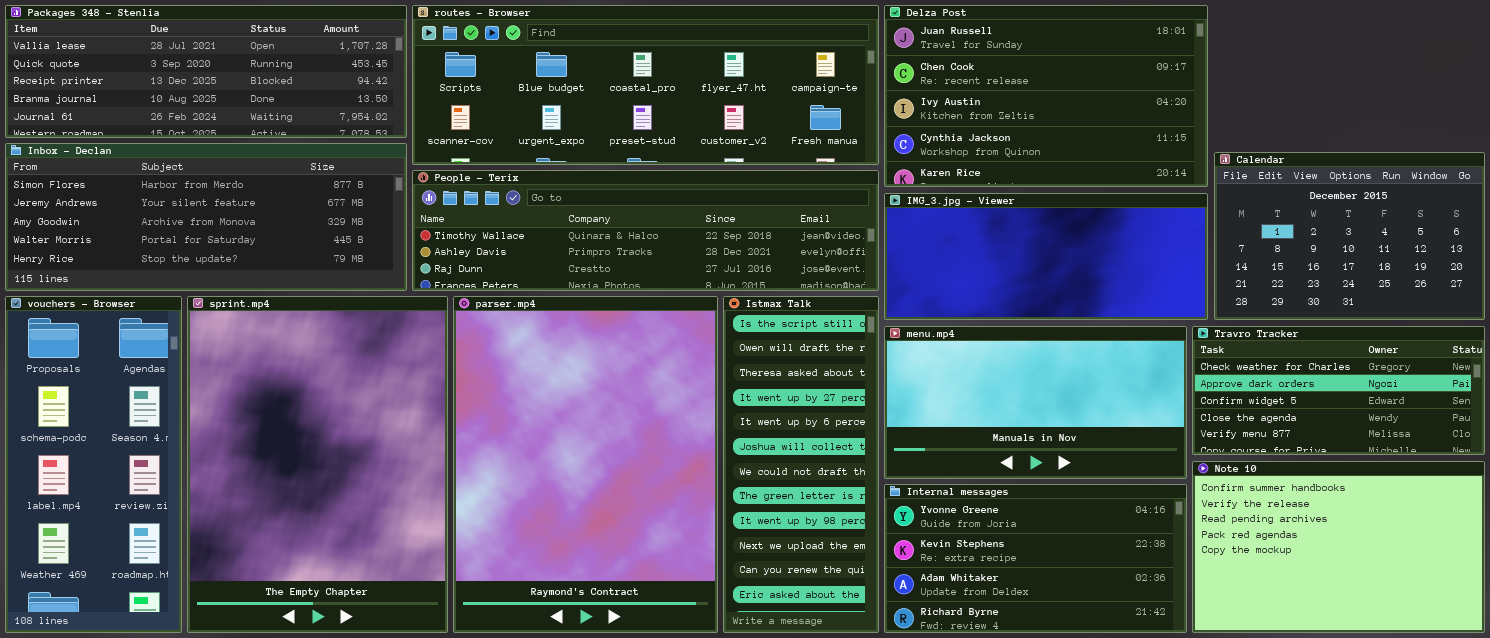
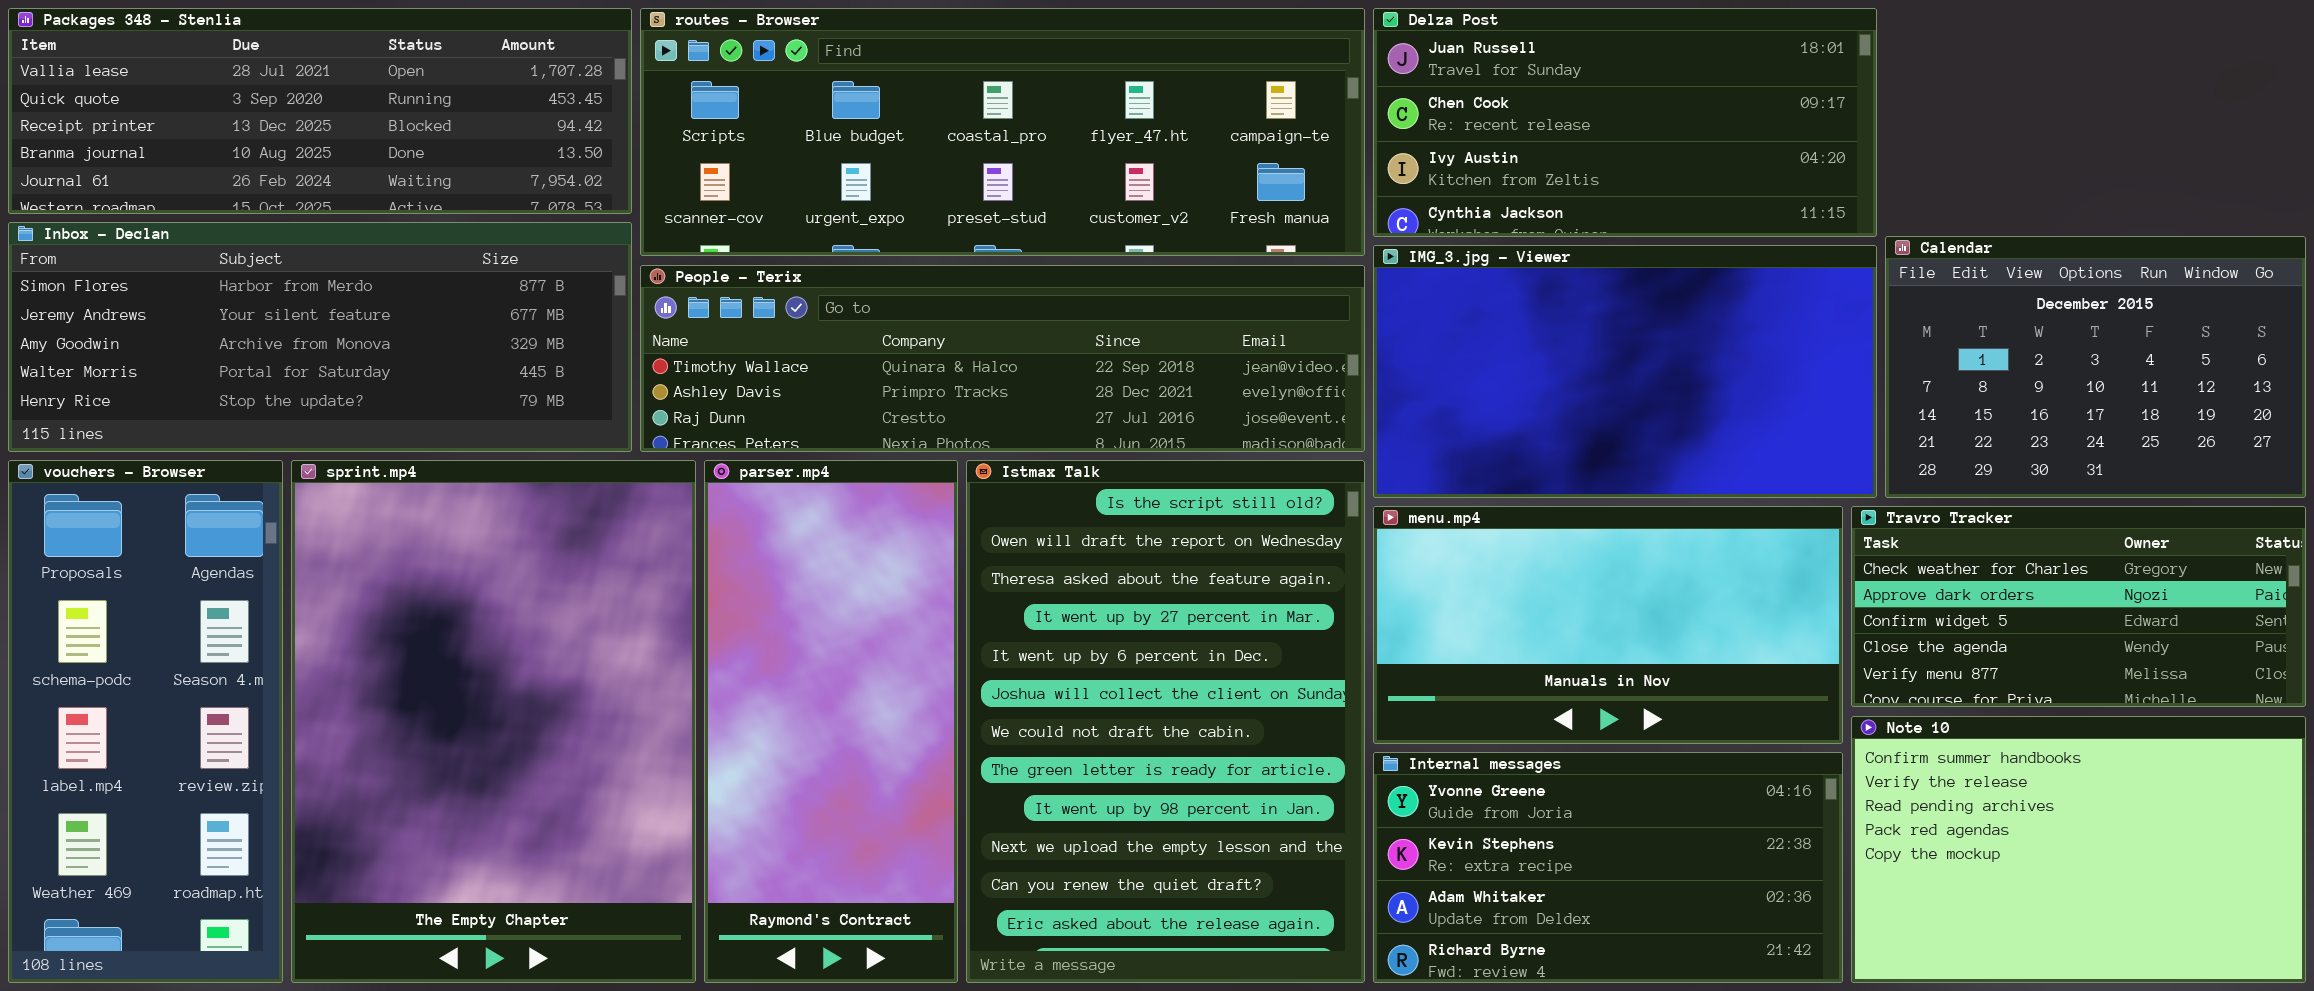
Delza Post: [884,5,1208,187] -> [1373,8,1877,237], resized
IMG_3.jpg - Viewer: [884,193,1208,320] -> [1373,245,1877,498], resized
parser.mp4: [453,296,718,633] -> [704,460,958,983], resized
Istmax Talk: [723,296,879,633] -> [966,460,1365,983], resized

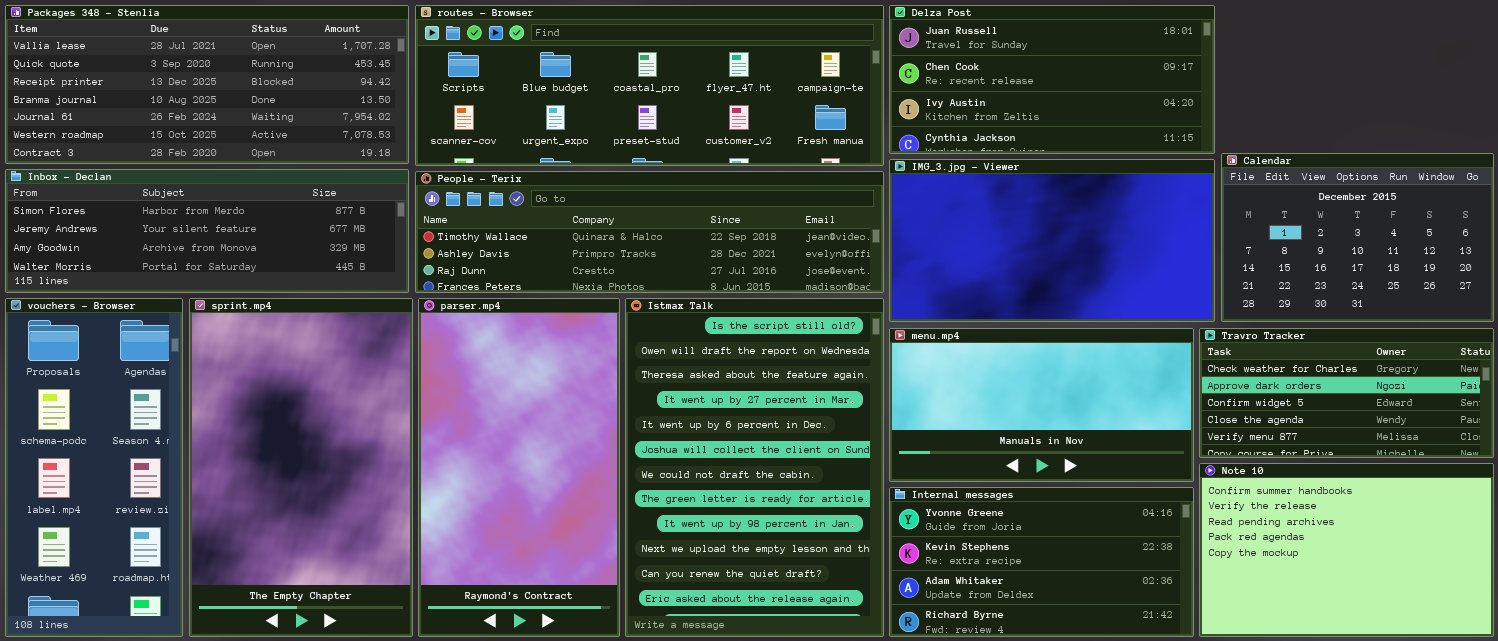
Packages 348 - Stenlia: [8,8,632,214] -> [5,5,409,164], resized
Inbox - Declan: [8,222,632,452] -> [5,169,409,293], resized
sprint.mp4: [291,460,696,983] -> [189,298,413,637], resized
parser.mp4: [704,460,958,983] -> [418,298,620,637], resized

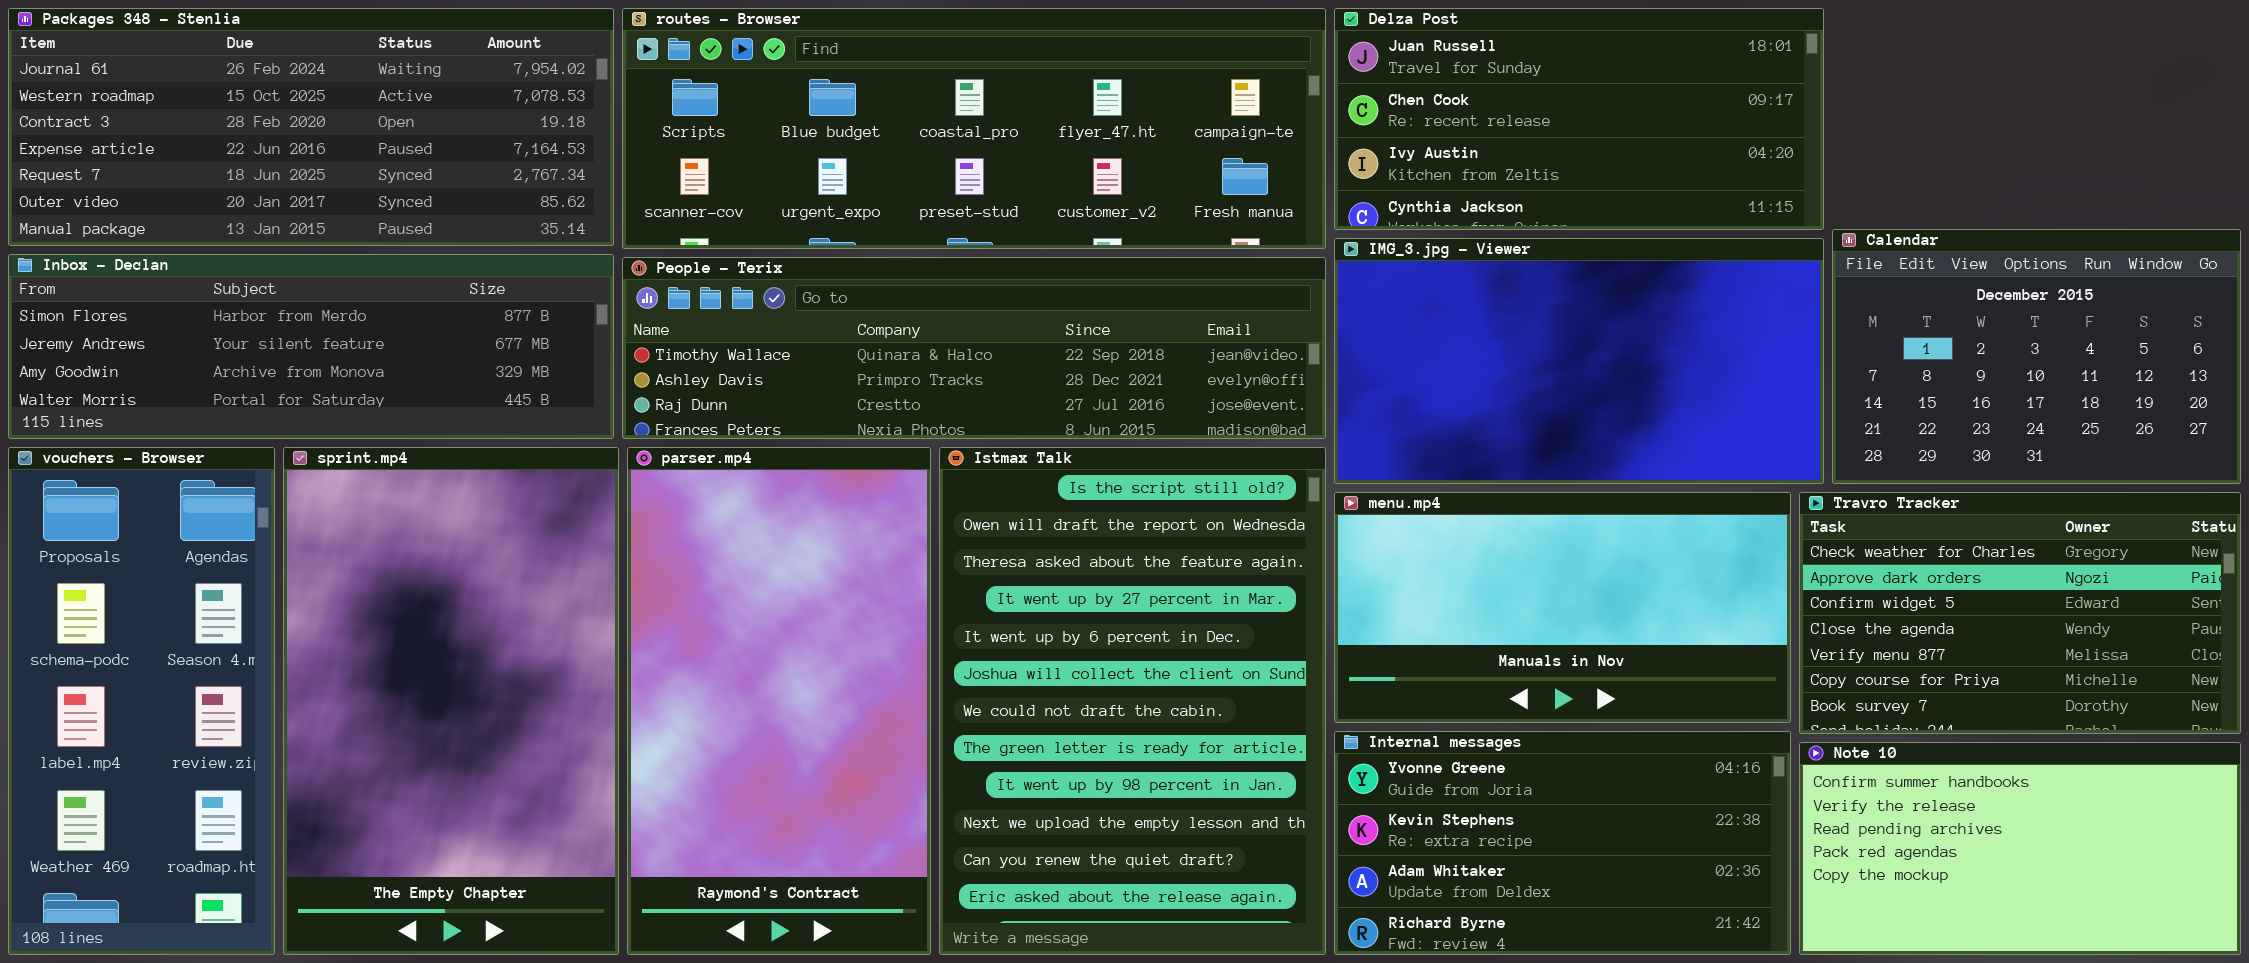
Packages 348 - Stenlia: [5,5,409,164] -> [8,8,614,246], scrolled down 4 rows
Travro Tracker: [1199,328,1494,458] -> [1799,492,2241,734], resized
Note 10: [1199,463,1494,637] -> [1799,742,2241,955], resized

